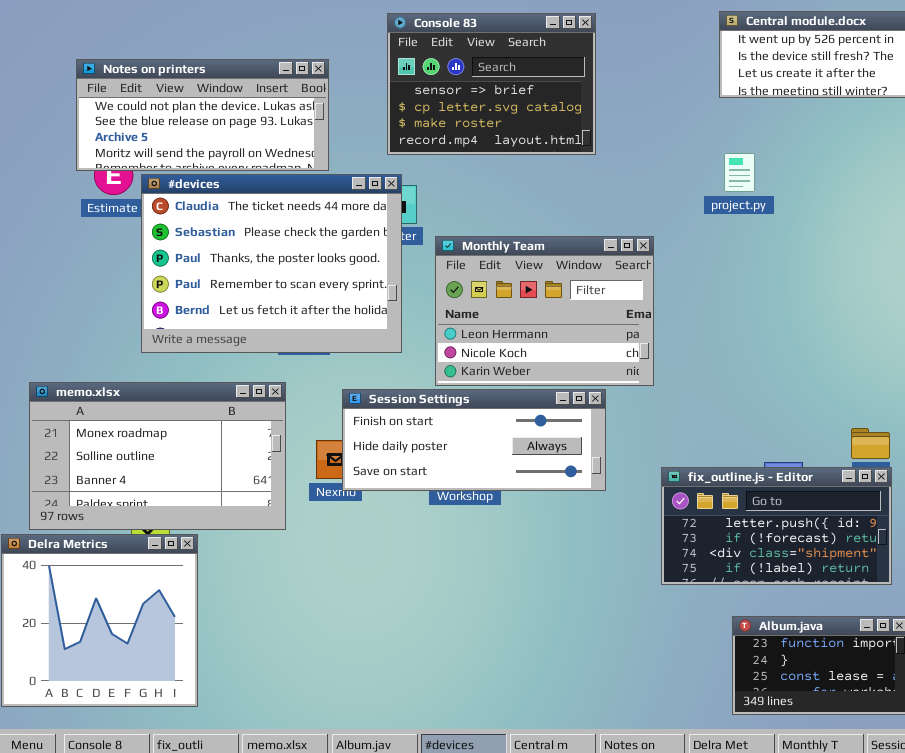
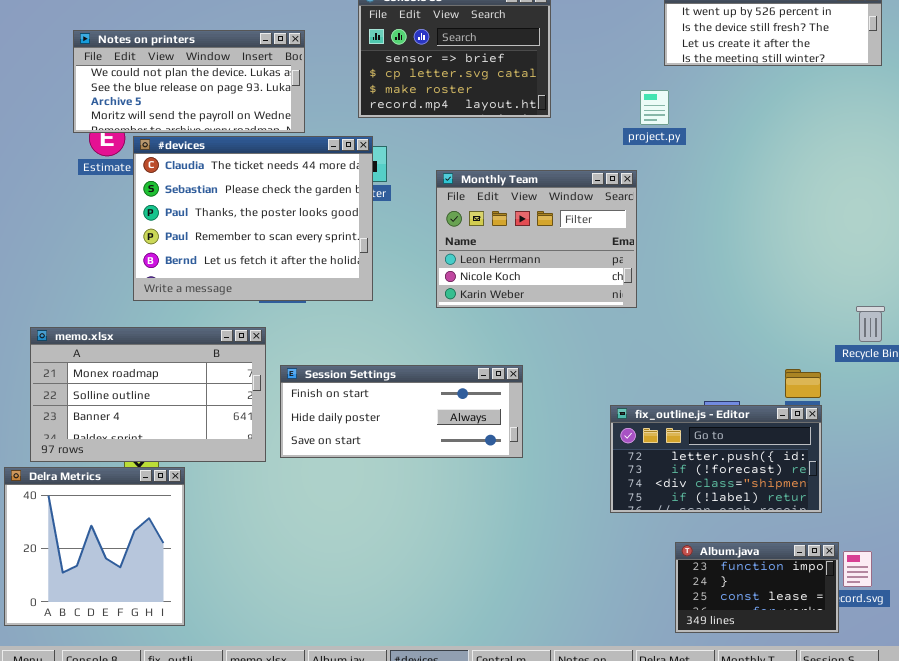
project.py: [724,153,755,192] -> [640,90,669,125], moved
Monthly Team: [435,236,654,386] -> [436,170,637,308], moved
Session Settings: [342,389,606,491] -> [280,365,523,458], moved

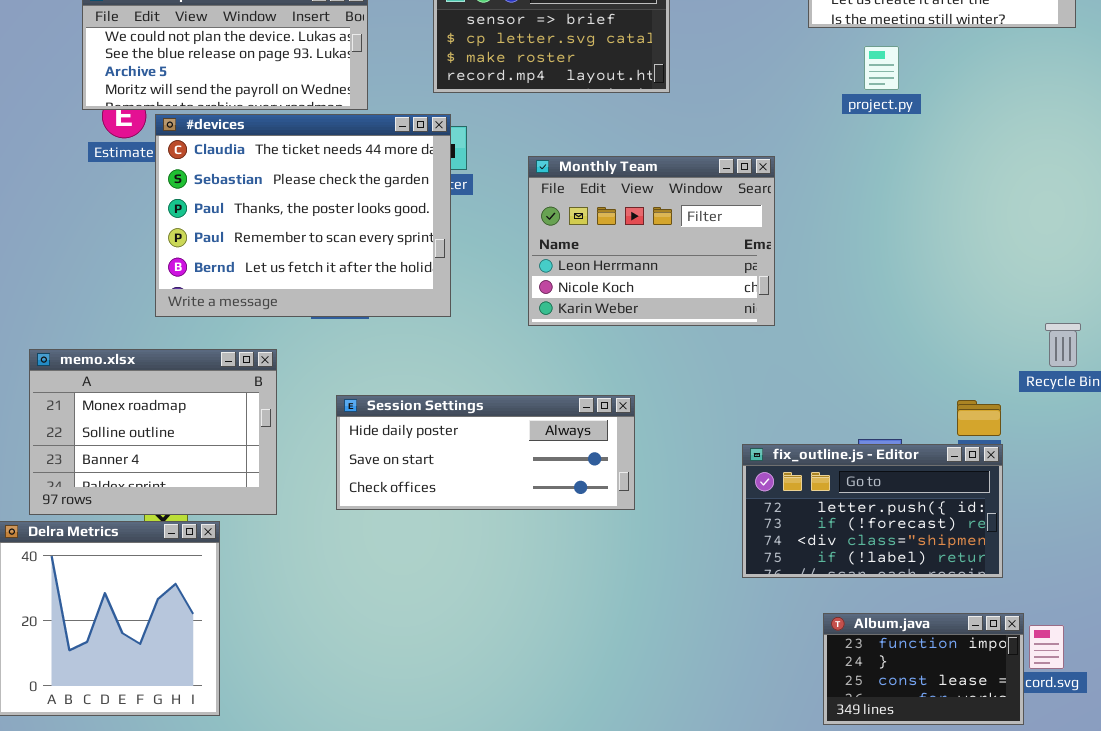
project.py: [640,90,669,125] -> [864,46,899,90], moved
memo.xlsx: [30,327,266,462] -> [29,349,277,515], resized
Session Settings: [280,365,523,458] -> [336,395,635,510], scrolled down 1 row

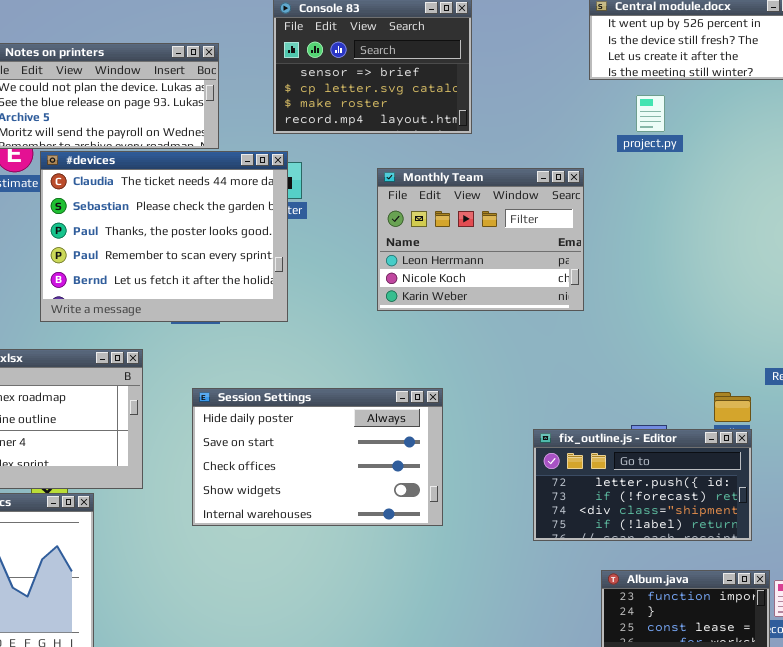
Monthly Team: [528,156,775,326] -> [377,168,584,311], moved
Session Settings: [336,395,635,510] -> [192,388,443,526], resized

